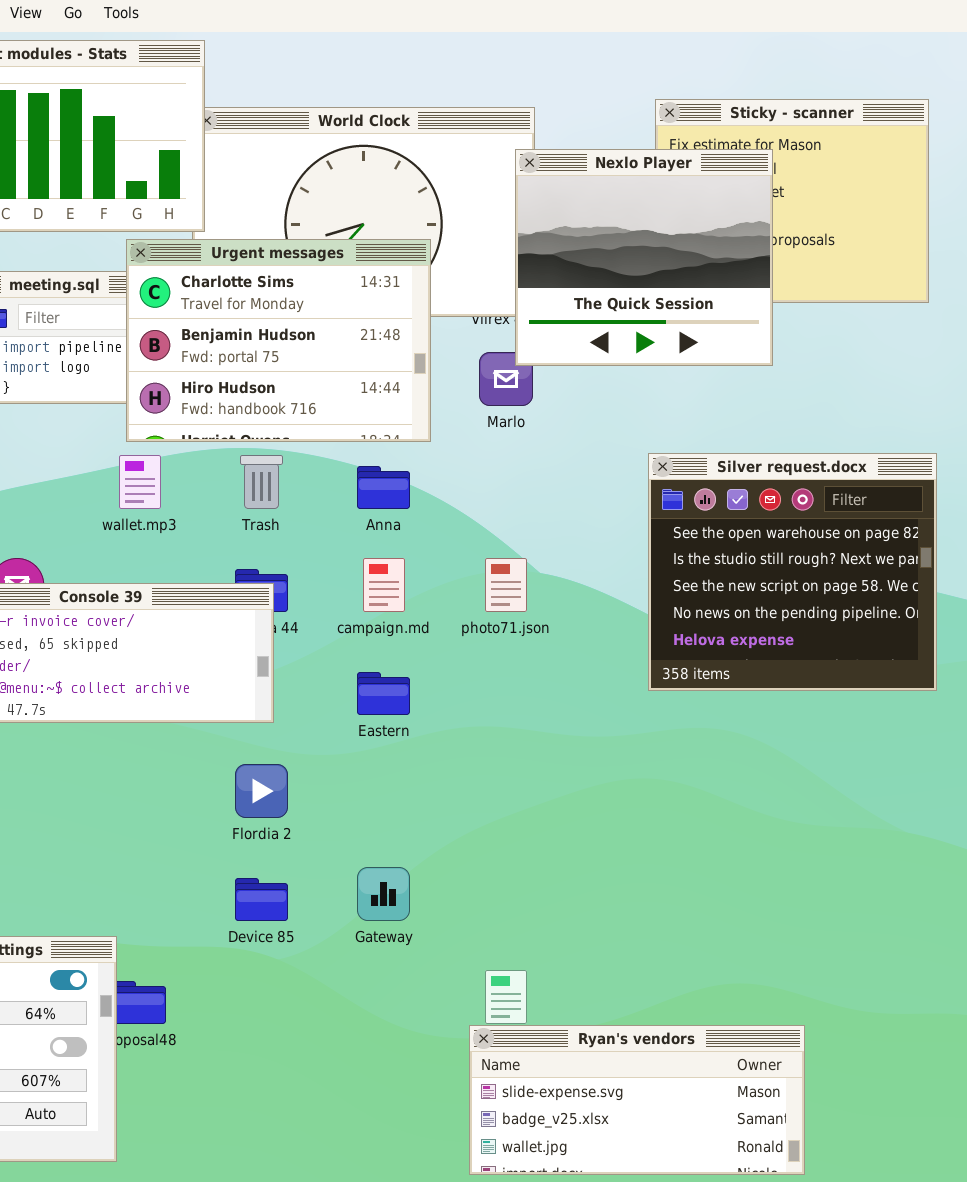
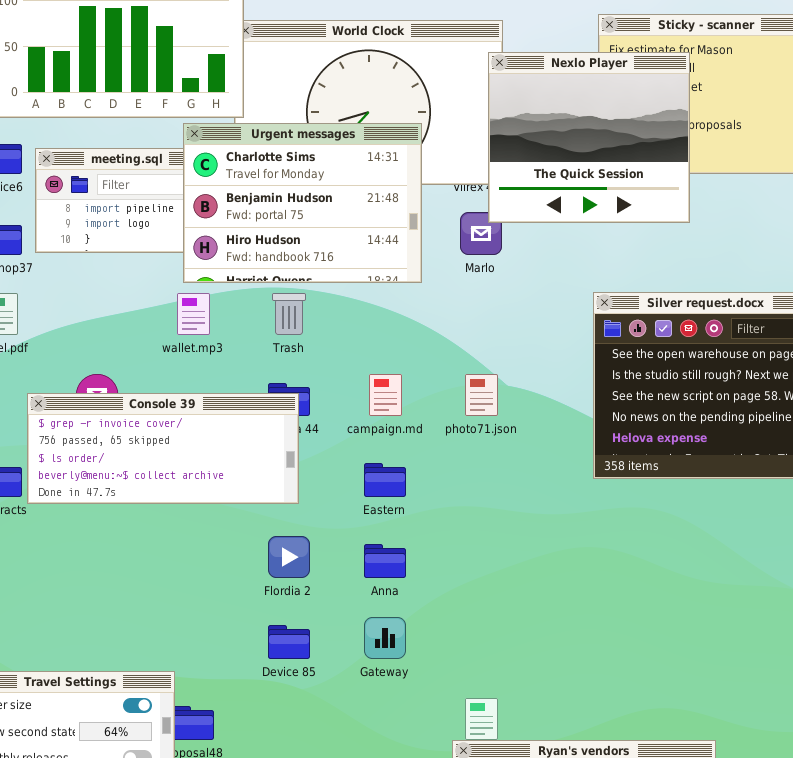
Anna: [357,466,410,509] -> [364,544,406,578], moved

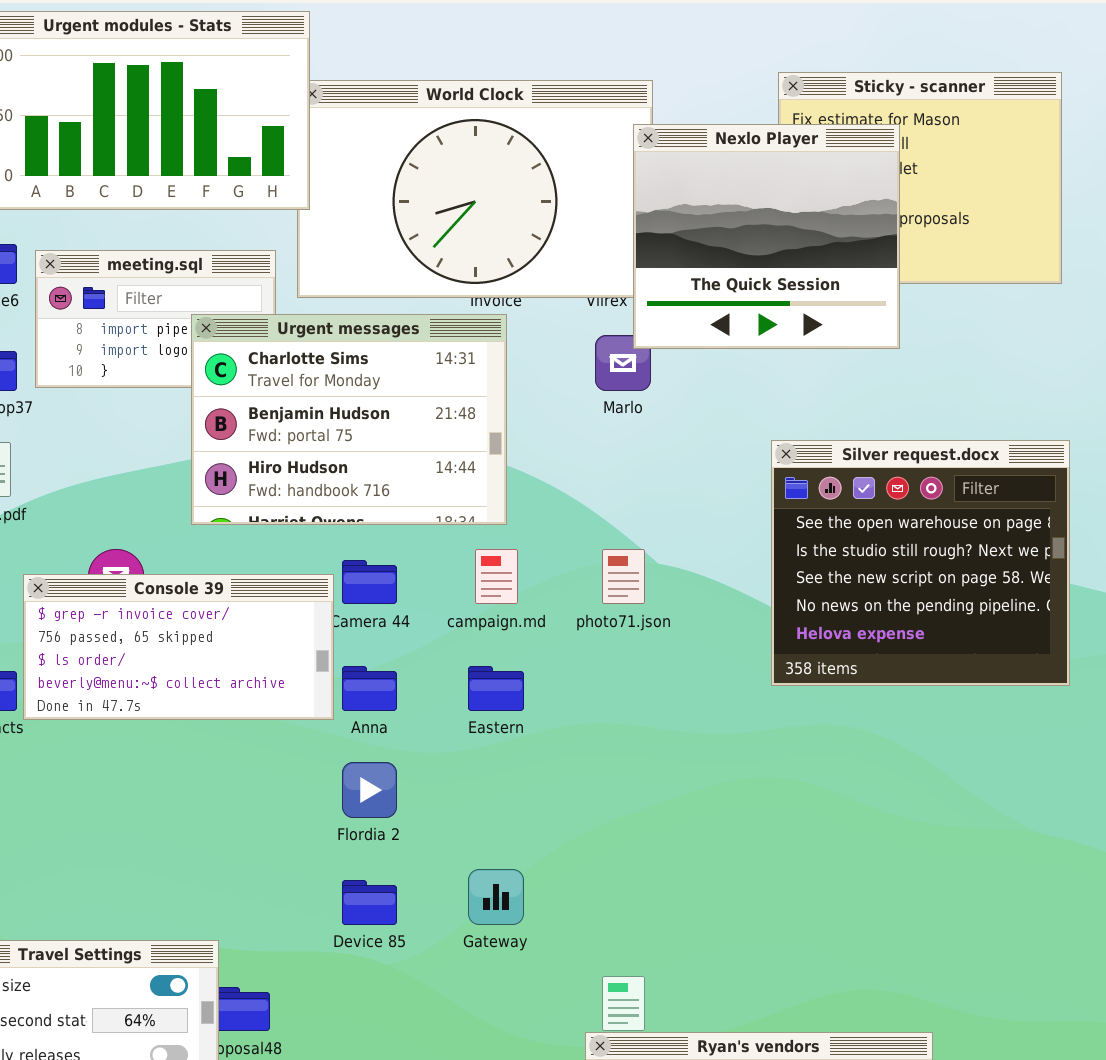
Urgent messages: [183,123,422,283] -> [191,314,507,525], moved
Console 39: [27,393,299,504] -> [23,574,334,720], resized
Anna: [364,544,406,578] -> [342,666,397,711], moved

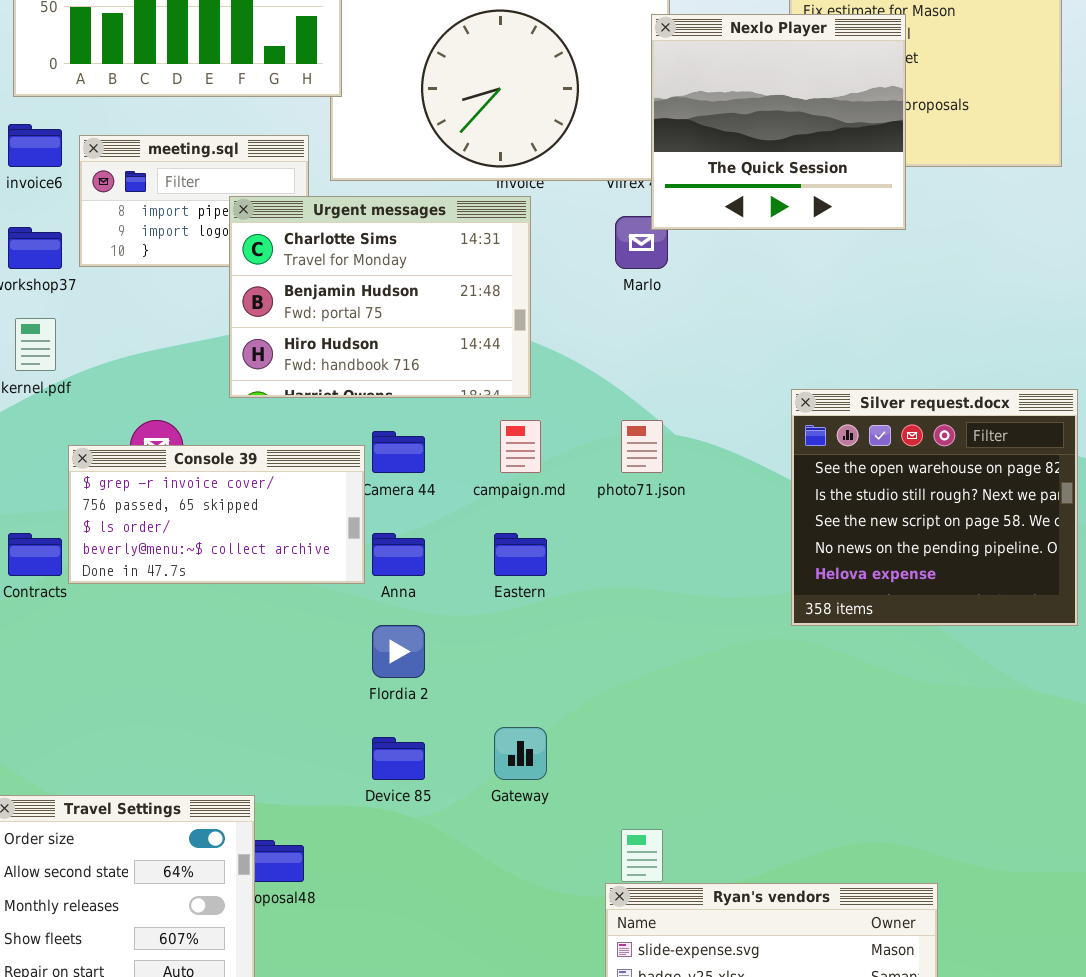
Silver request.docx: [771,440,1070,686] -> [791,389,1078,626], moved

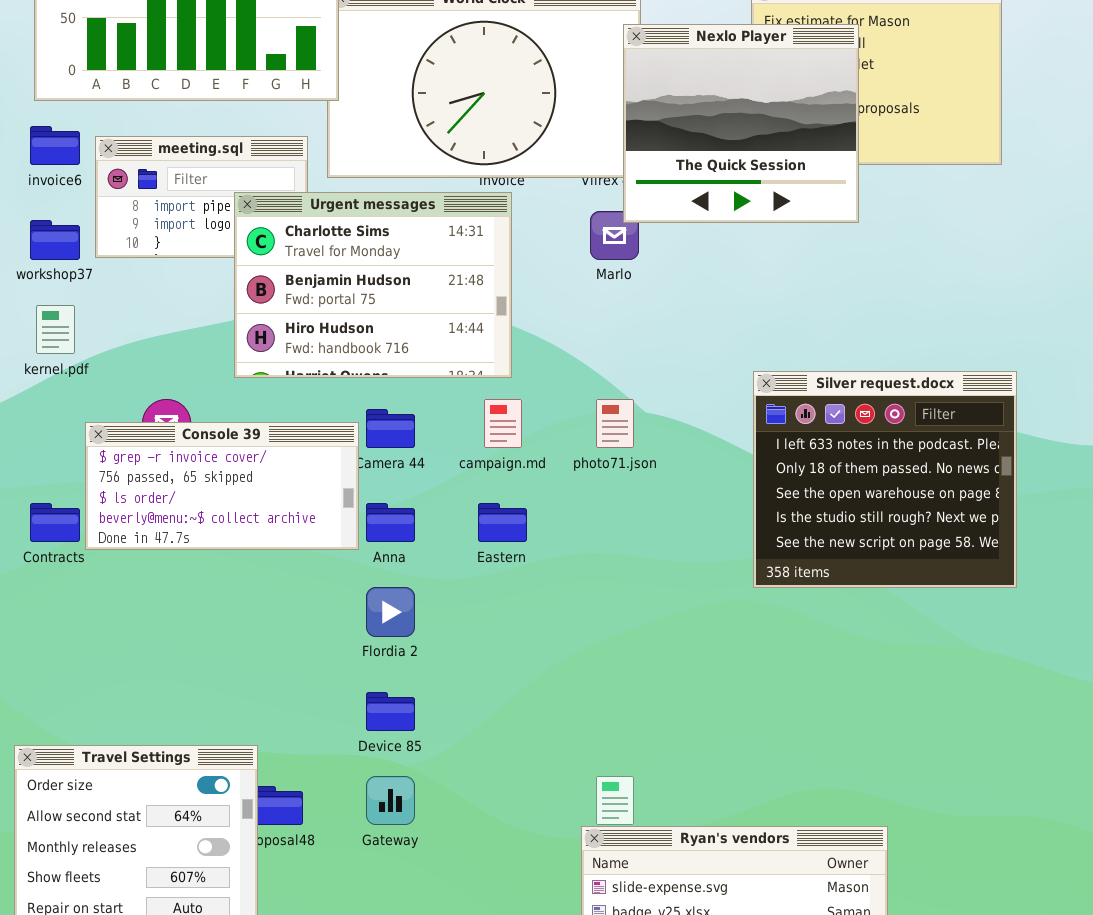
Silver request.docx: [791,389,1078,626] -> [753,371,1017,588], scrolled up 2 rows
Gateway: [494,727,547,780] -> [366,776,415,825], moved

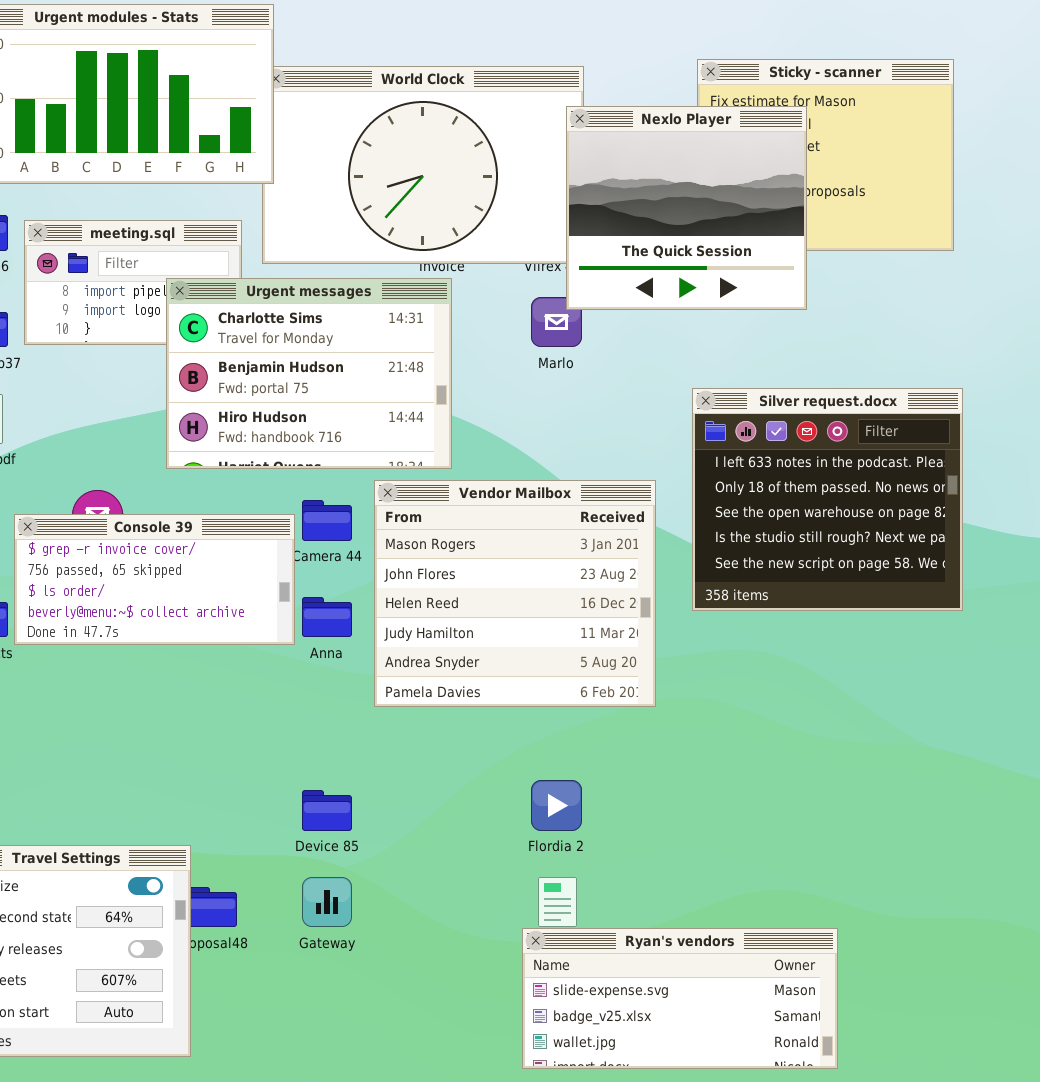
Silver request.docx: [753,371,1017,588] -> [692,388,963,611], moved
Vendor Mailbox: none -> [374,480,656,707], opened
Flordia 2: [366,587,415,637] -> [531,780,582,831], moved

